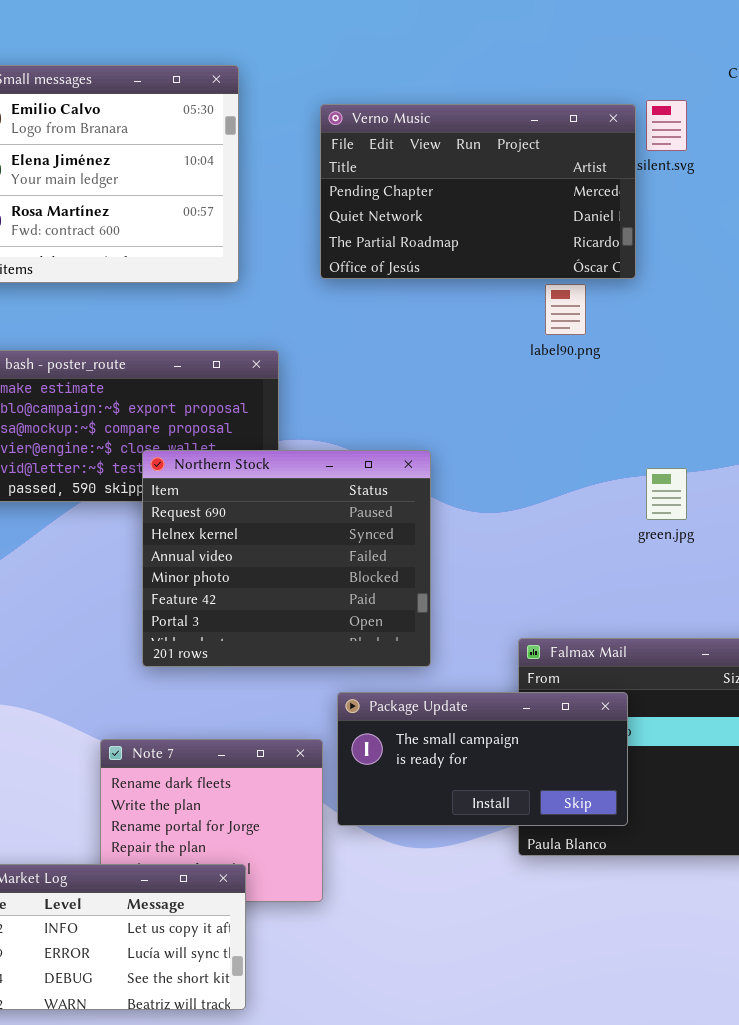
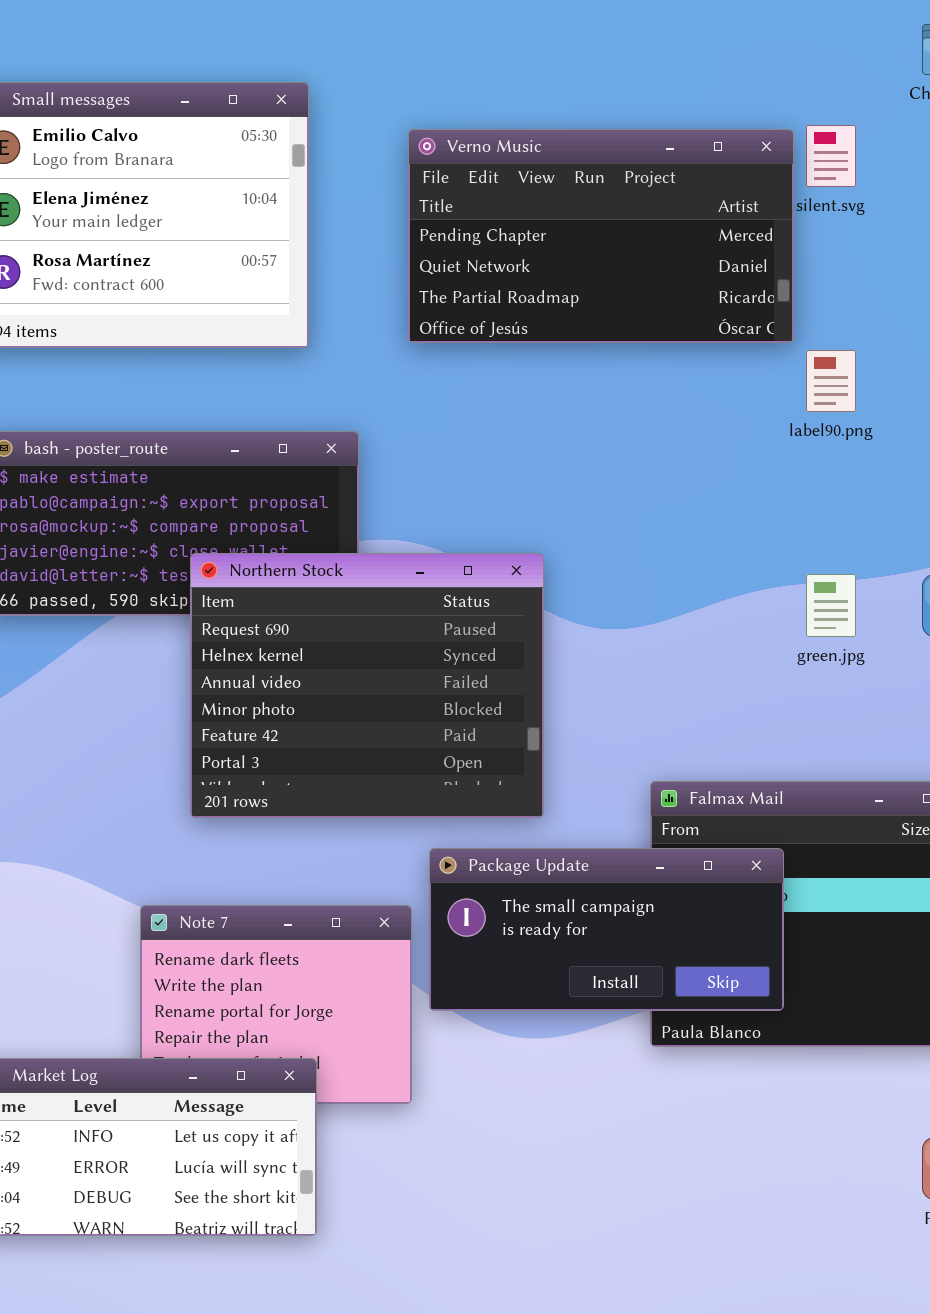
label90.png: [545,284,586,335] -> [806,350,856,412], moved

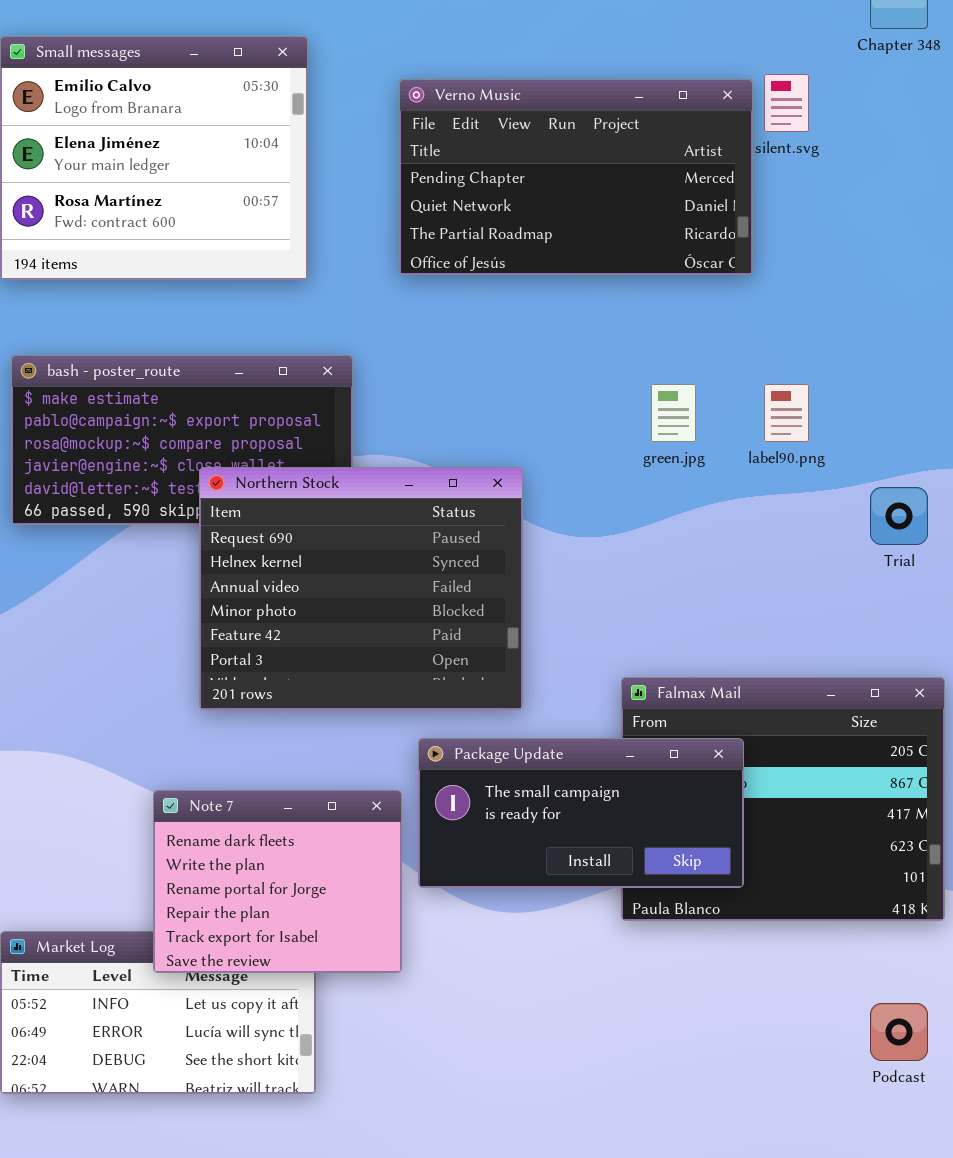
label90.png: [806,350,856,412] -> [764,384,809,442], moved
green.jpg: [806,574,856,637] -> [651,384,696,442], moved
Note 7: [140,905,412,1104] -> [153,790,402,973], raised

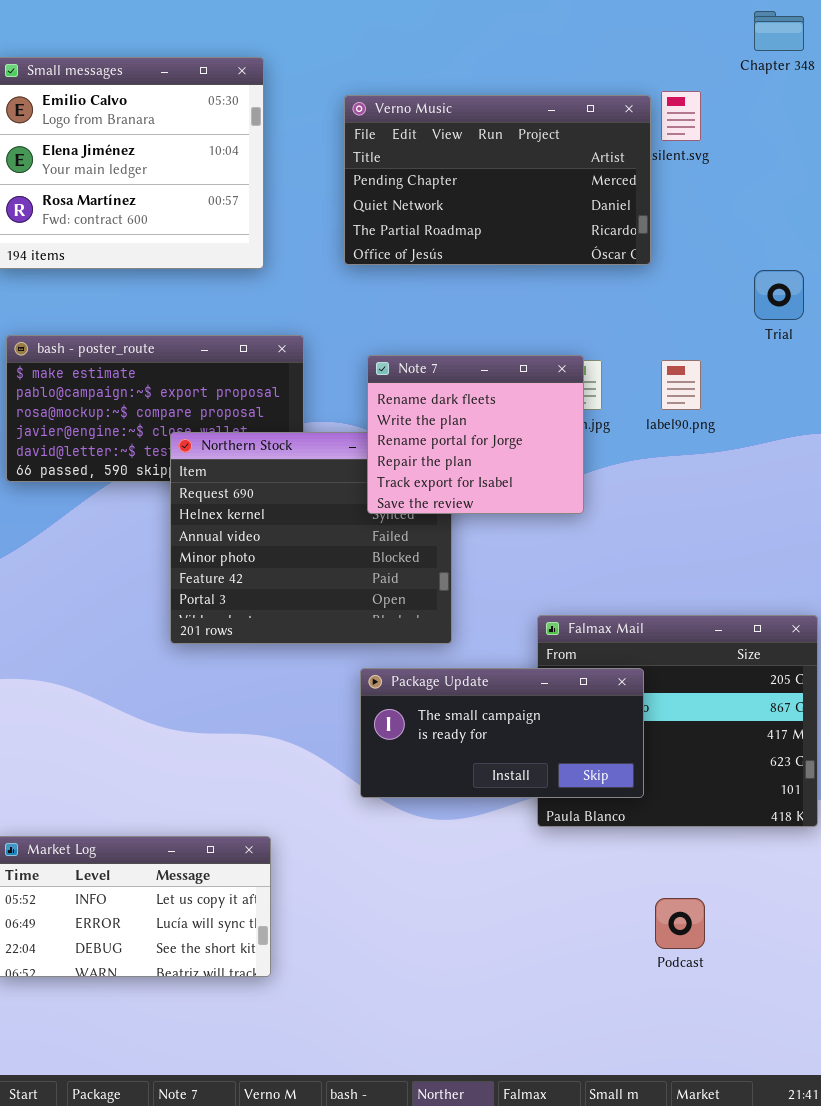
Trial: [870,487,928,545] -> [754,270,804,320], moved
Note 7: [153,790,402,973] -> [367,355,584,514], moved
Podcast: [870,1003,928,1061] -> [655,898,705,949], moved

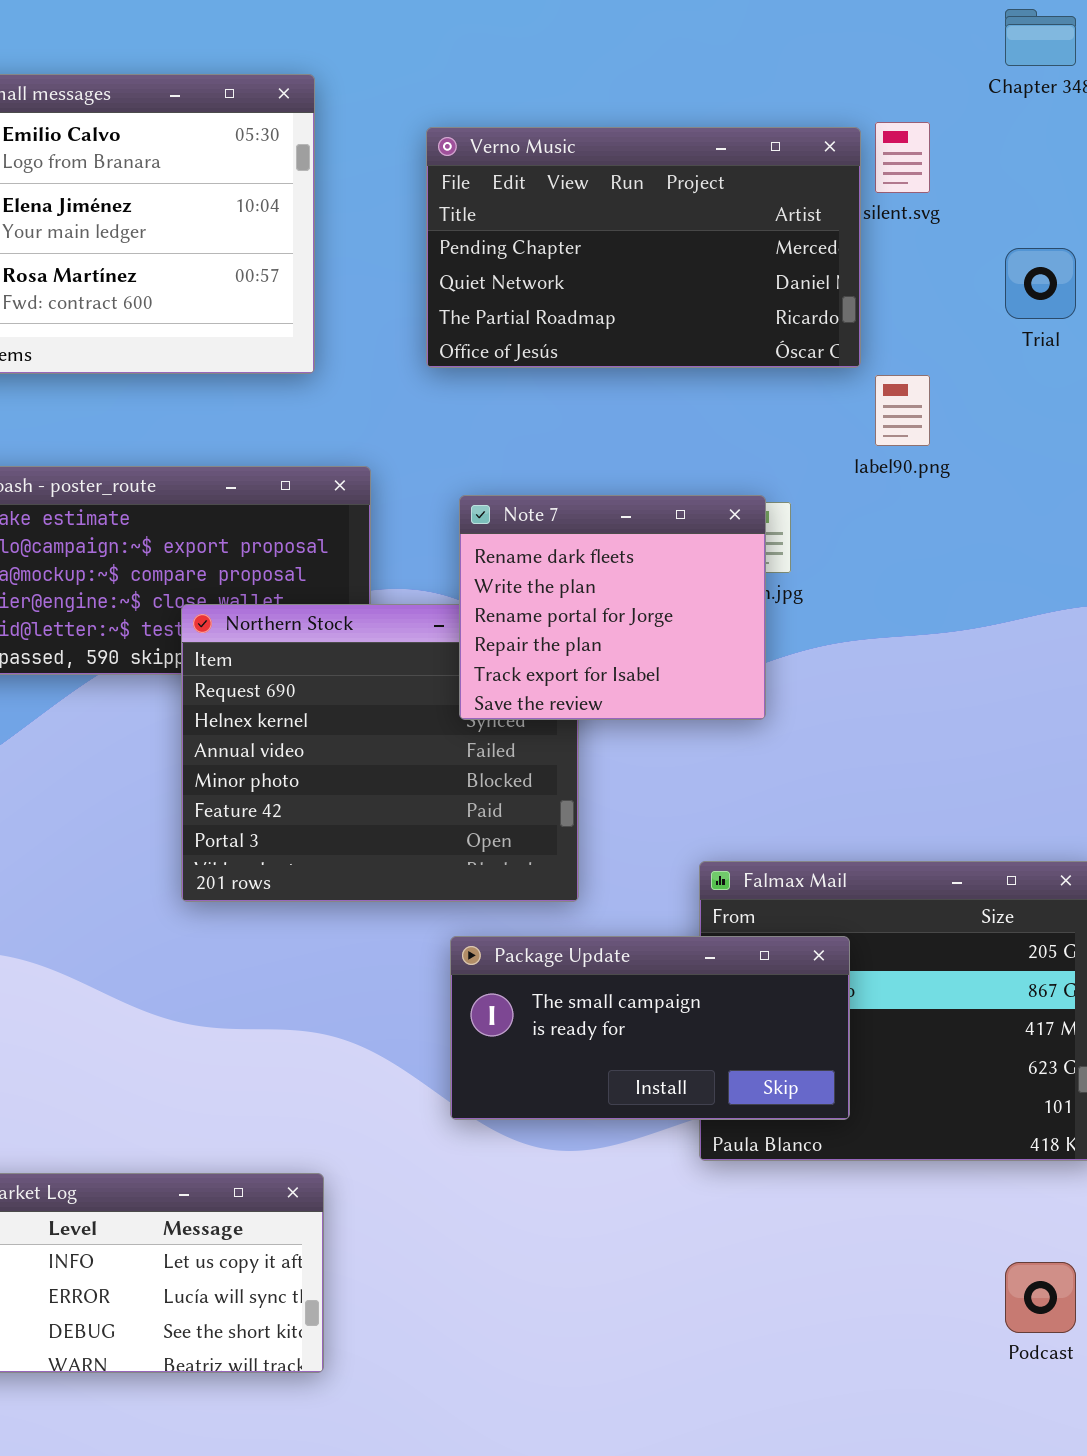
Trial: [754,270,804,320] -> [1005,248,1076,319], moved
label90.png: [661,360,701,410] -> [875,375,930,446], moved
Podcast: [655,898,705,949] -> [1005,1262,1076,1333], moved

